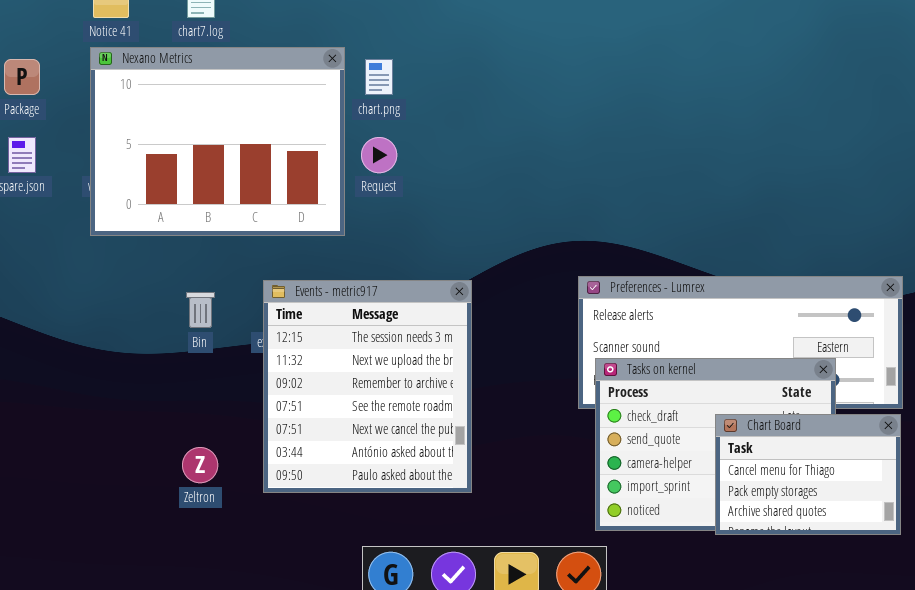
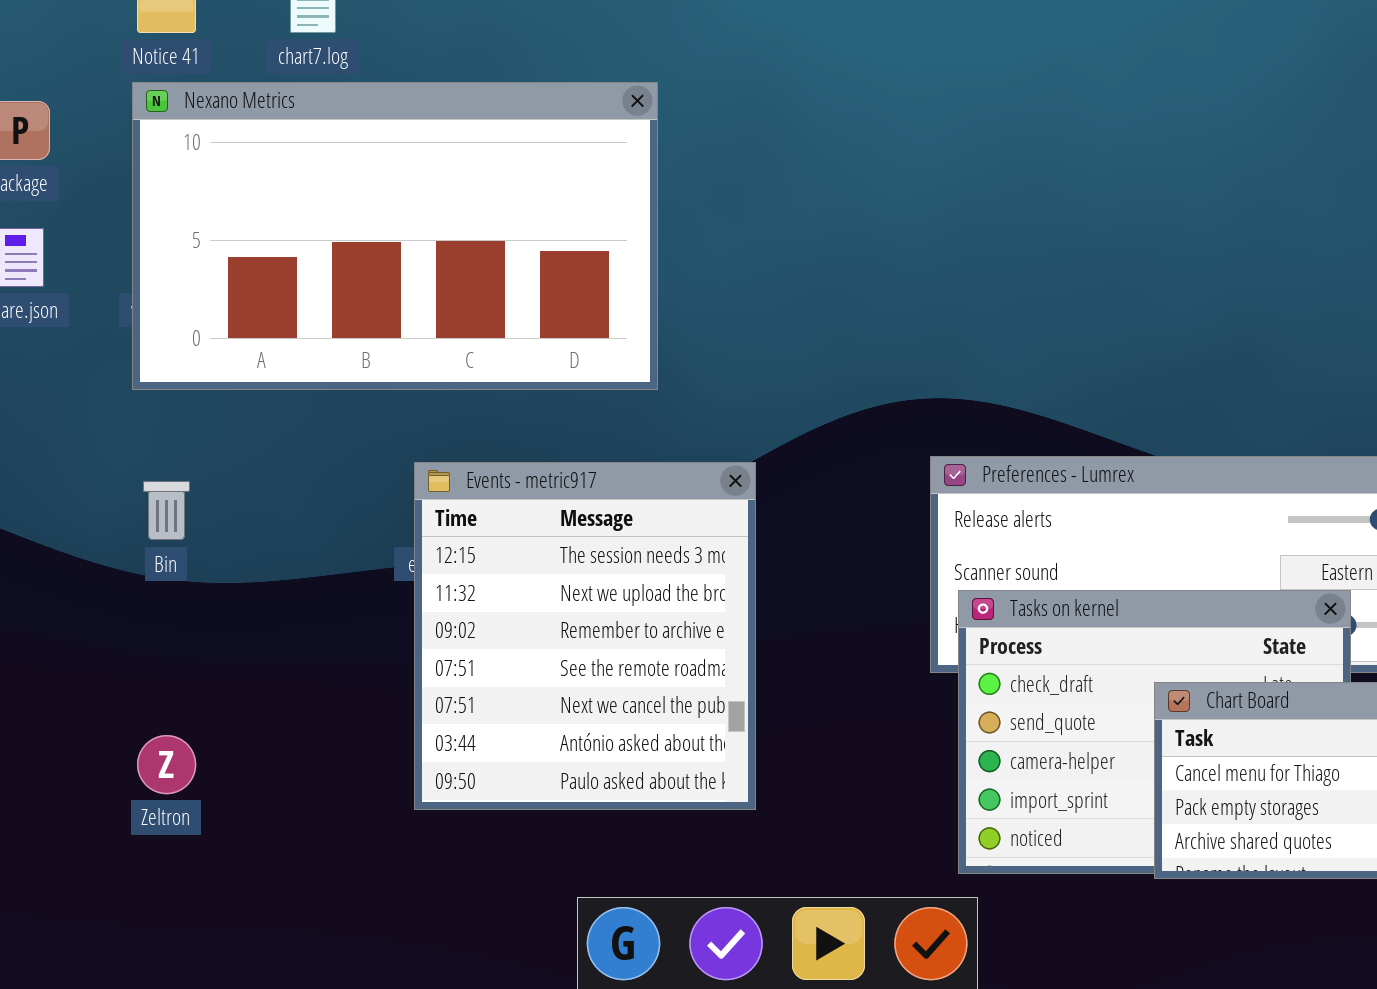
Nexano Metrics: [90,47,345,236] -> [132,82,658,390], resized
Bin: [186,292,215,328] -> [143,481,190,540], moved
Zeltron: [182,447,218,483] -> [137,735,196,794], moved

